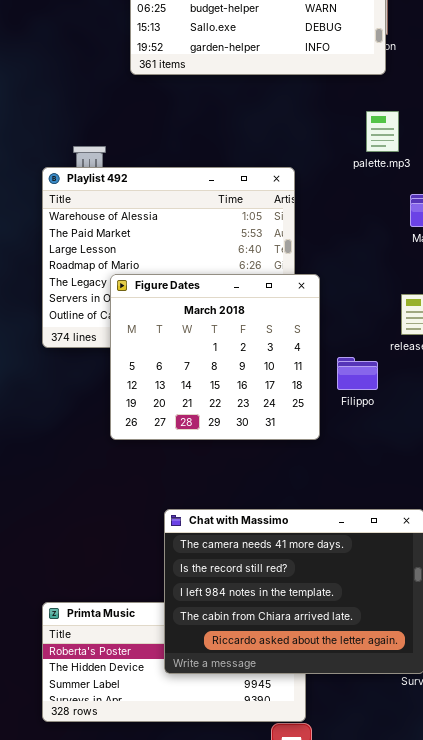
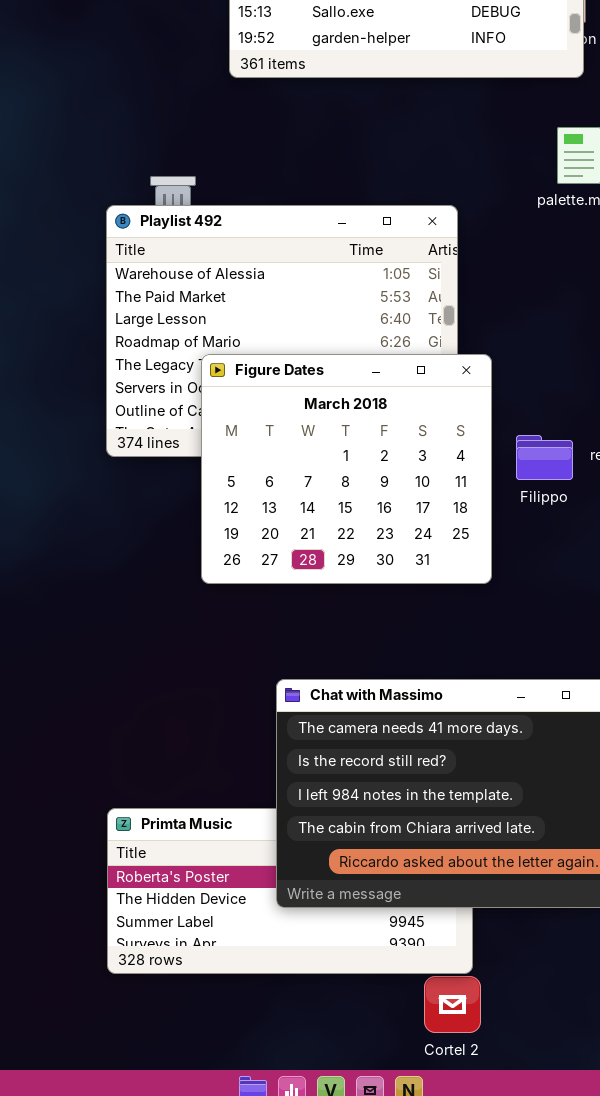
Filippo: [337,357,378,390] -> [516,435,573,480], moved

